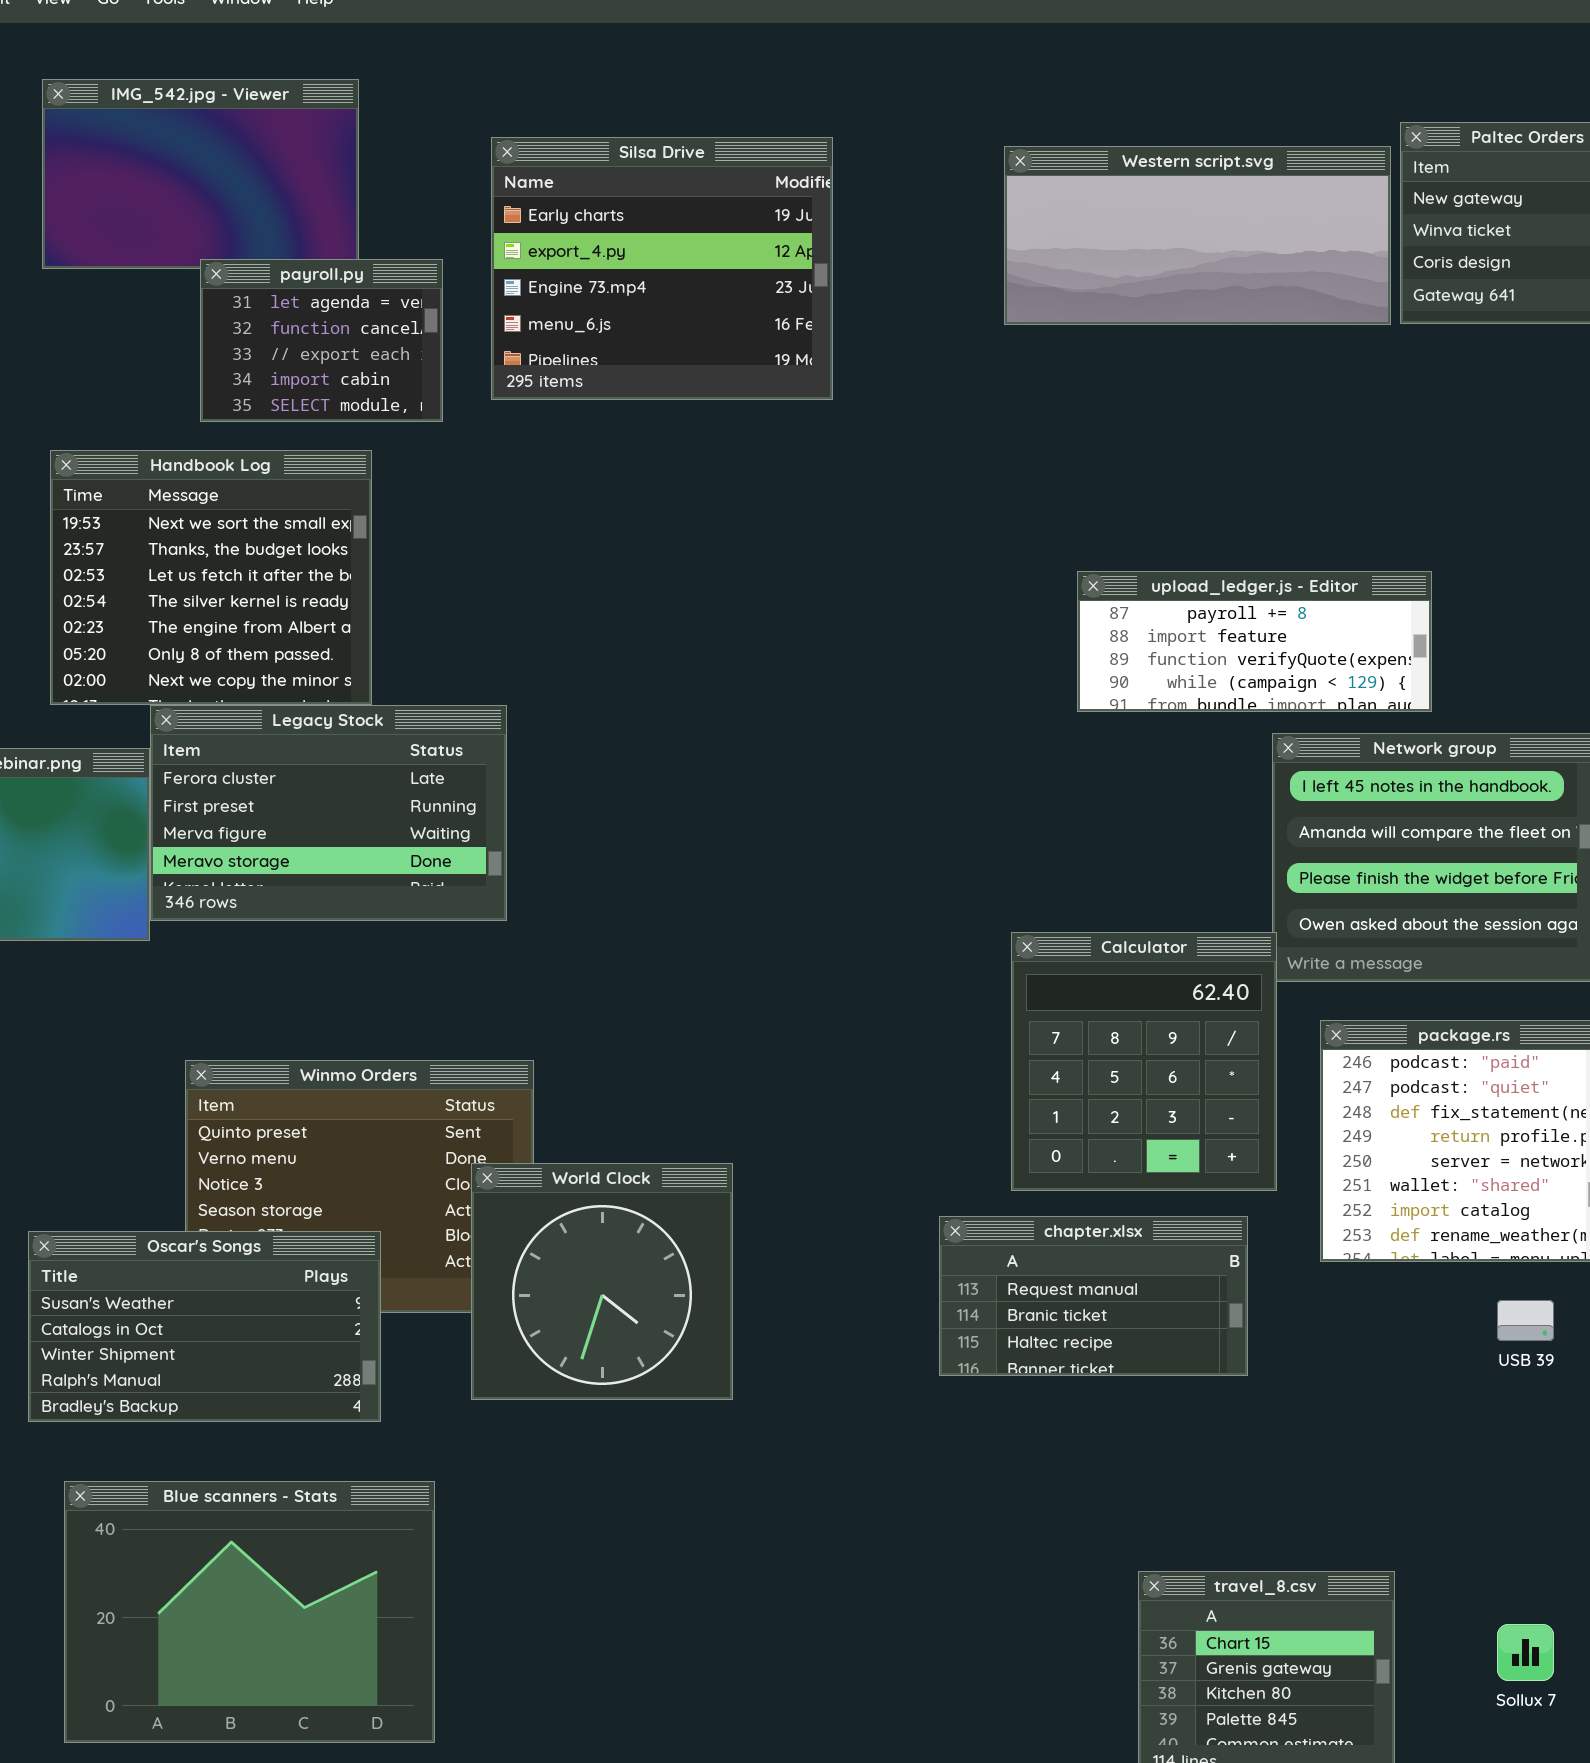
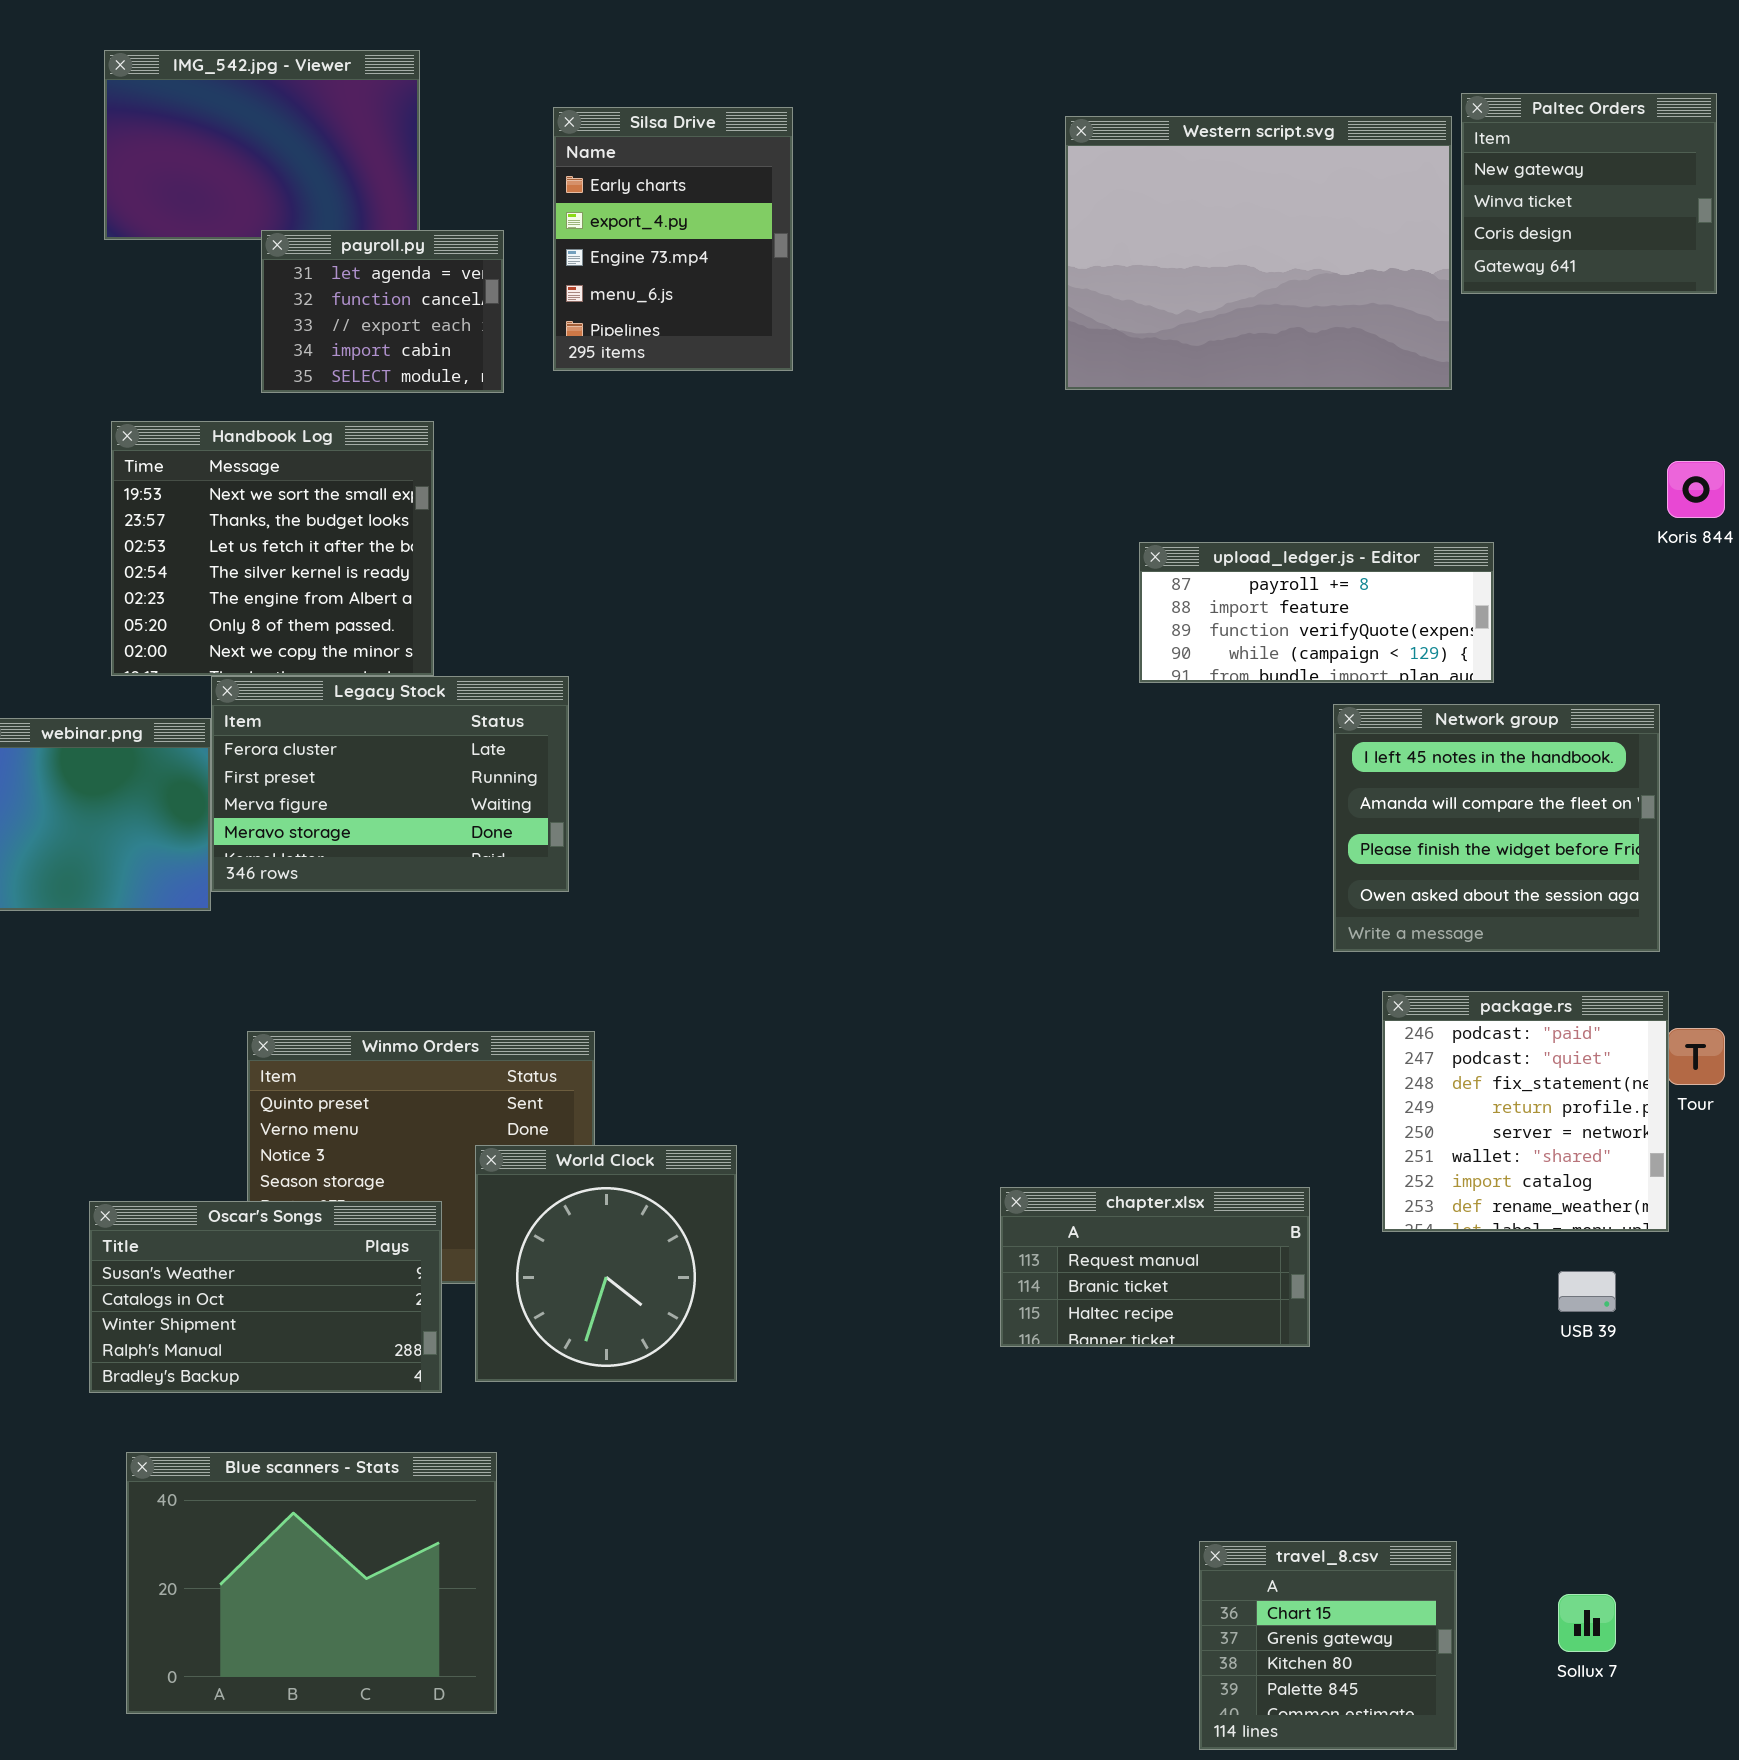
Silsa Drive: [491,137,833,400] -> [553,107,793,371], resized
Western script.svg: [1004,146,1391,325] -> [1065,116,1452,390], resized
Calculator: [1011,932,1277,1191] -> none, closed
World Clock: [471,1163,733,1400] -> [475,1145,737,1382], moved

